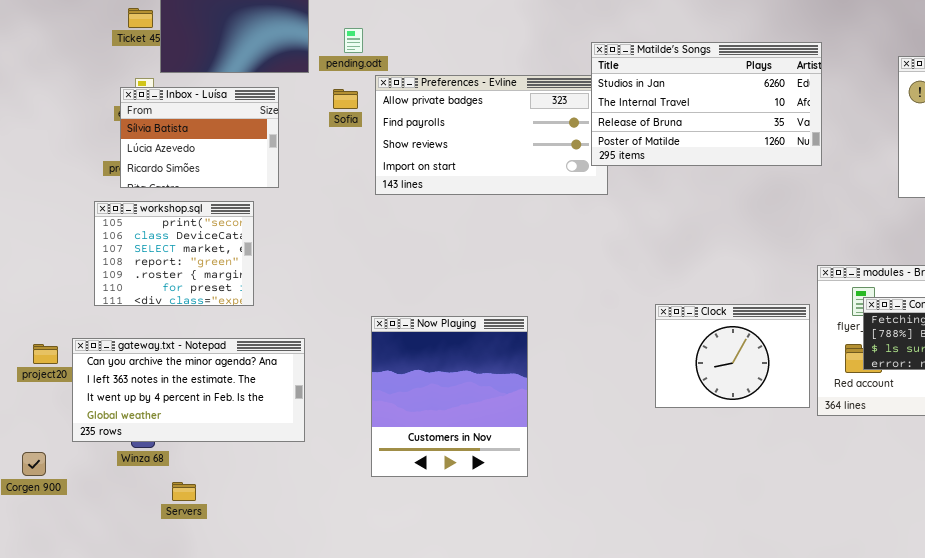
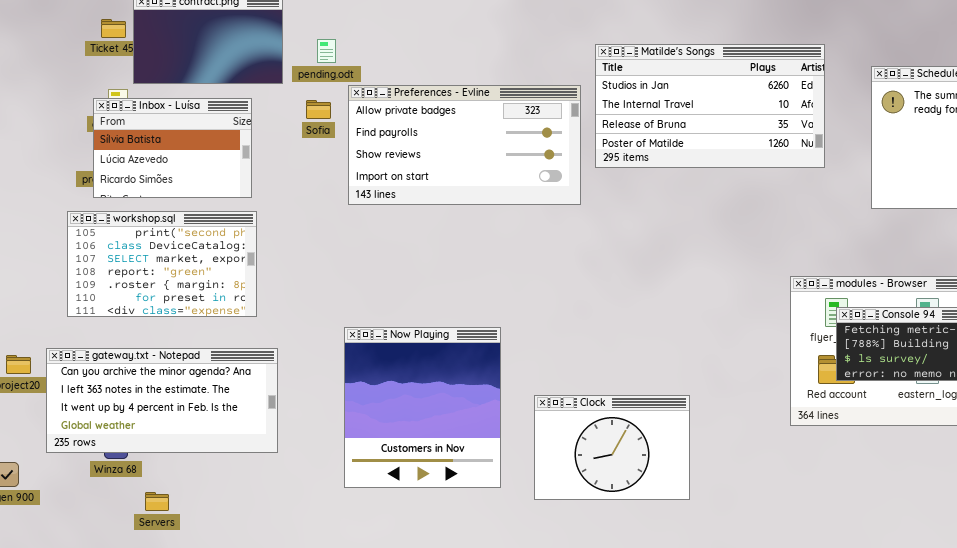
Matilde's Songs: [591,42,822,166] -> [595,44,825,168], moved
workshop.sql: [94,201,254,306] -> [67,211,257,317], resized
Clock: [655,304,810,408] -> [534,395,690,500], moved

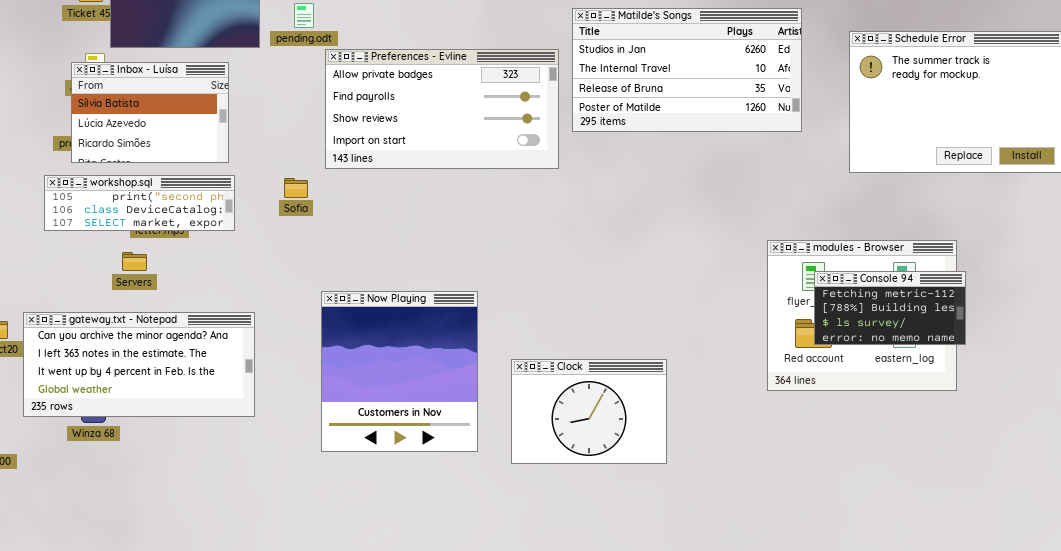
Sofia: [306,100,331,119] -> [284,178,308,198], moved
workshop.sql: [67,211,257,317] -> [44,175,235,231], resized
Servers: [145,492,169,511] -> [122,252,147,271], moved

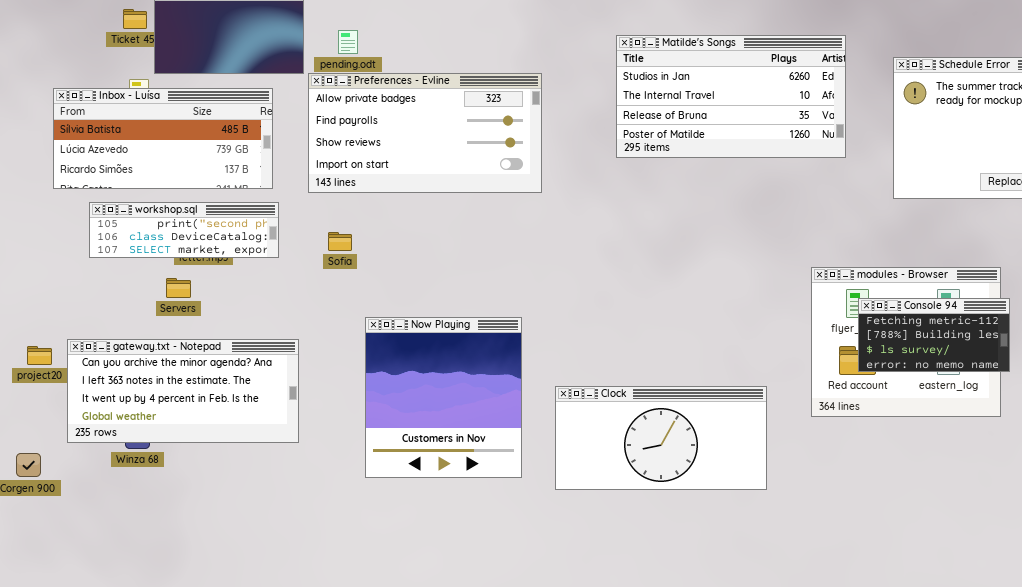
Preferences - Evline: [325,49,559,169] -> [308,73,542,193], moved
Inbox - Luísa: [71,62,229,163] -> [53,88,273,189], resized
Sofia: [284,178,308,198] -> [328,232,352,251], moved
Clock: [511,359,667,464] -> [555,386,767,490], resized

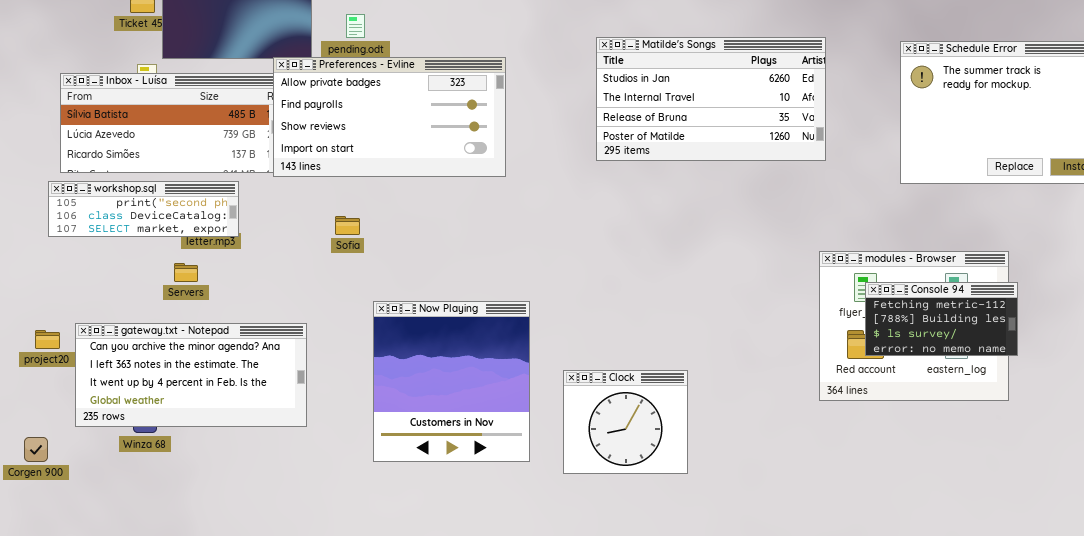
Matilde's Songs: [616,35,846,158] -> [596,37,826,161], moved
Preferences - Evline: [308,73,542,193] -> [273,57,506,177], moved
workshop.sql: [89,202,279,258] -> [48,181,239,237], moved
Clock: [555,386,767,490] -> [563,370,688,474], resized

